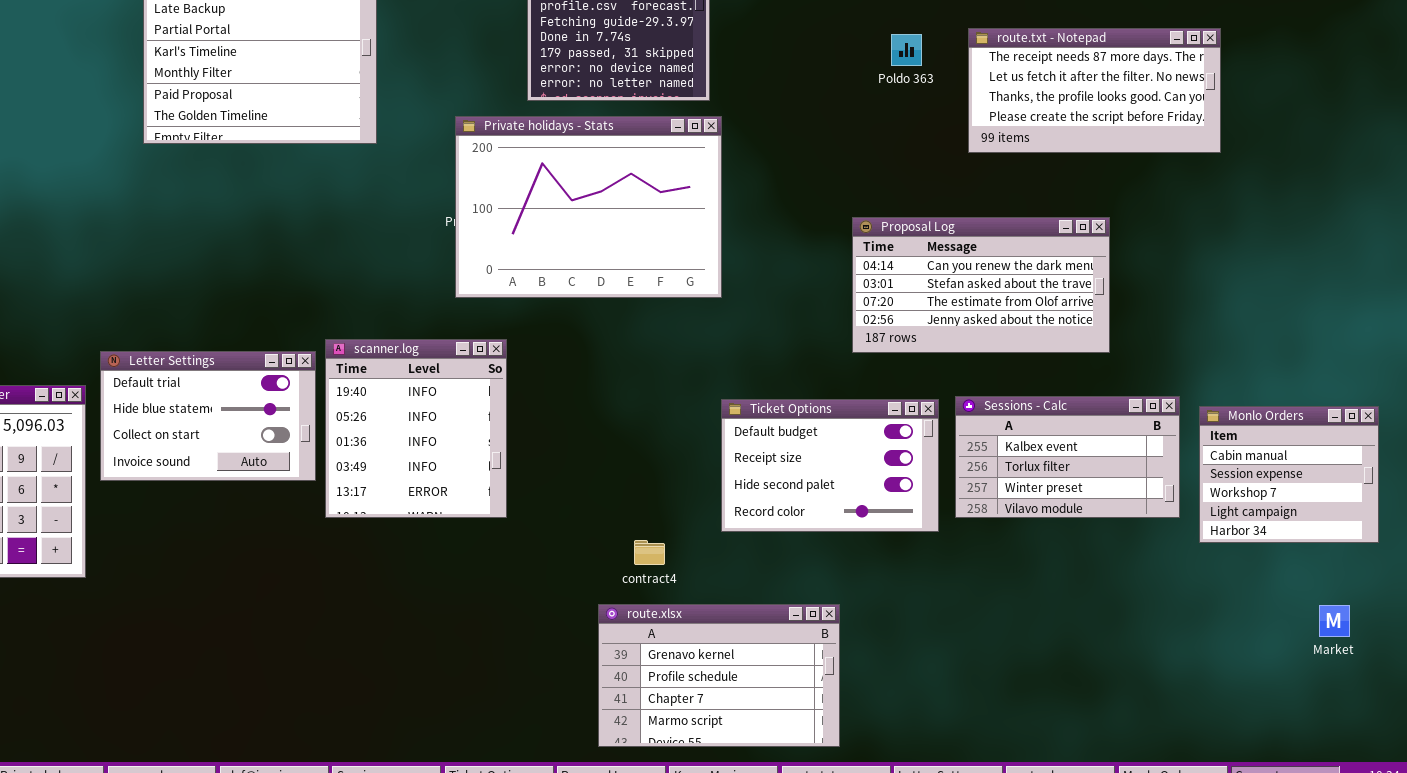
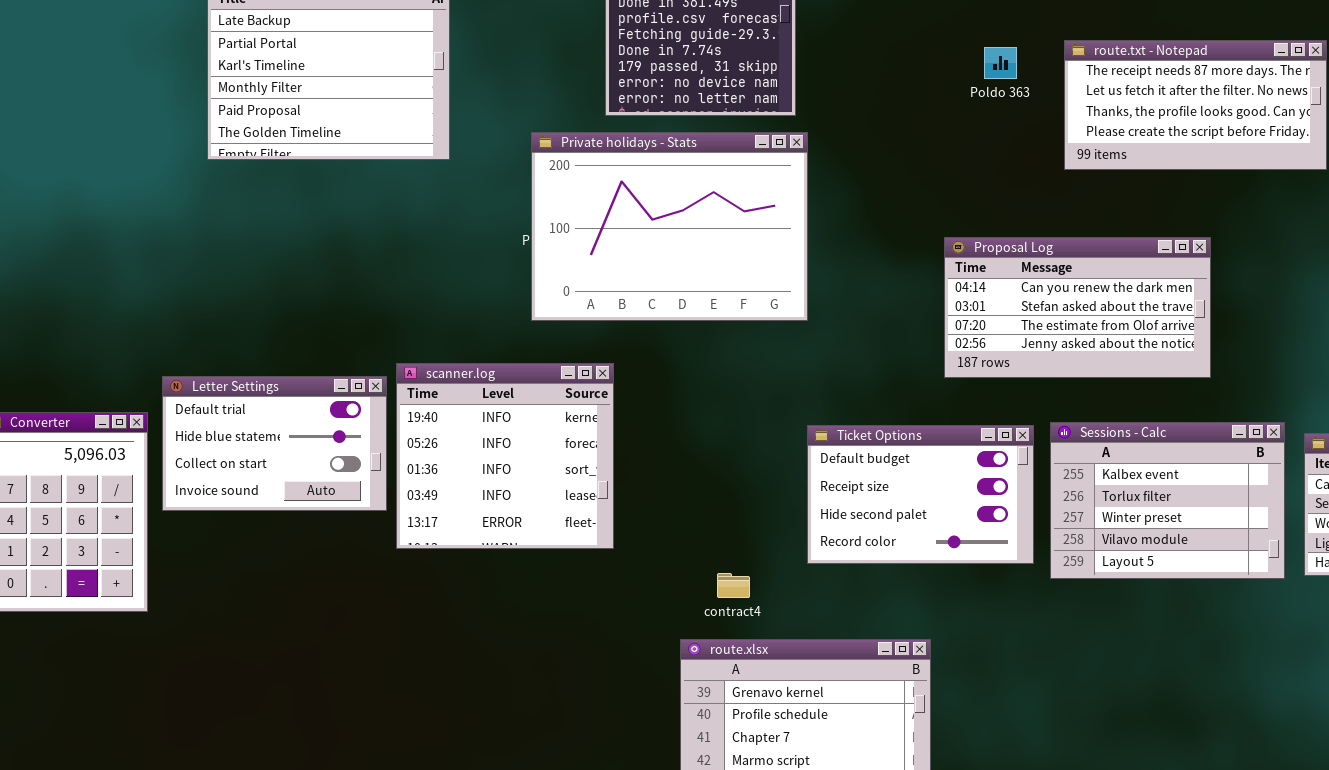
scanner.log: [325,339,507,518] -> [396,363,614,549], resized
Sessions - Calc: [955,396,1180,518] -> [1050,422,1285,579], resized

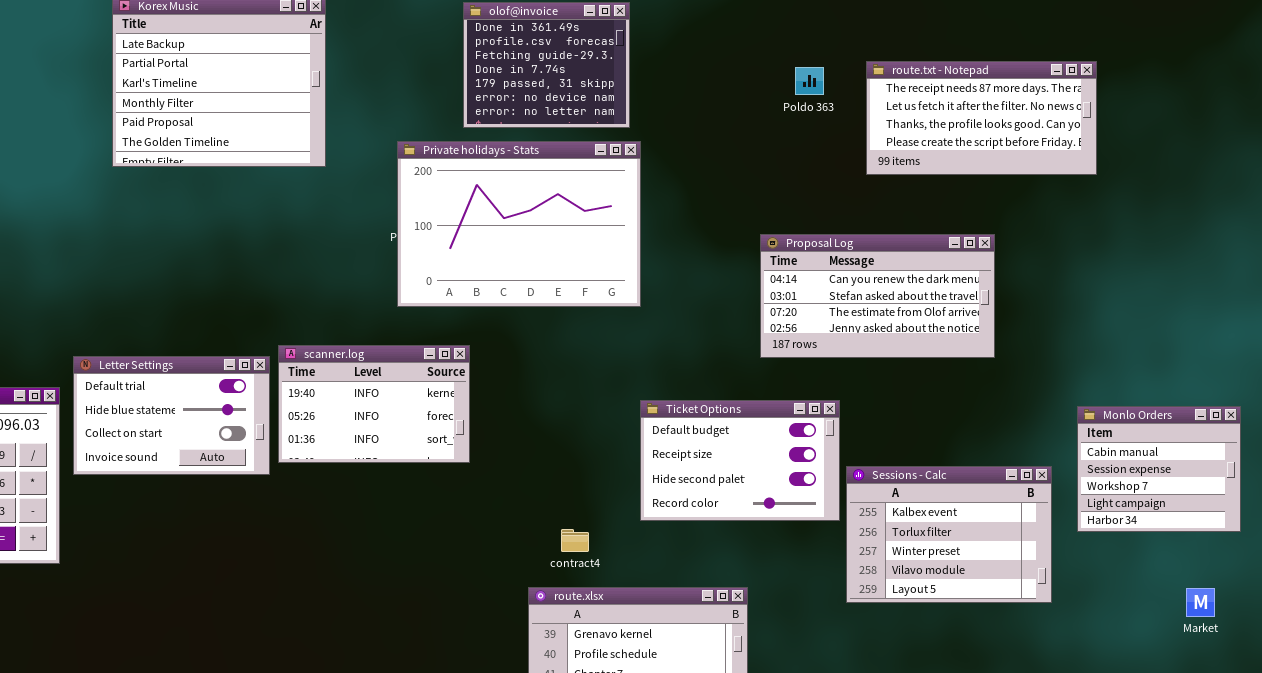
scanner.log: [396,363,614,549] -> [278,345,470,463], resized
Sessions - Calc: [1050,422,1285,579] -> [846,466,1052,603], moved

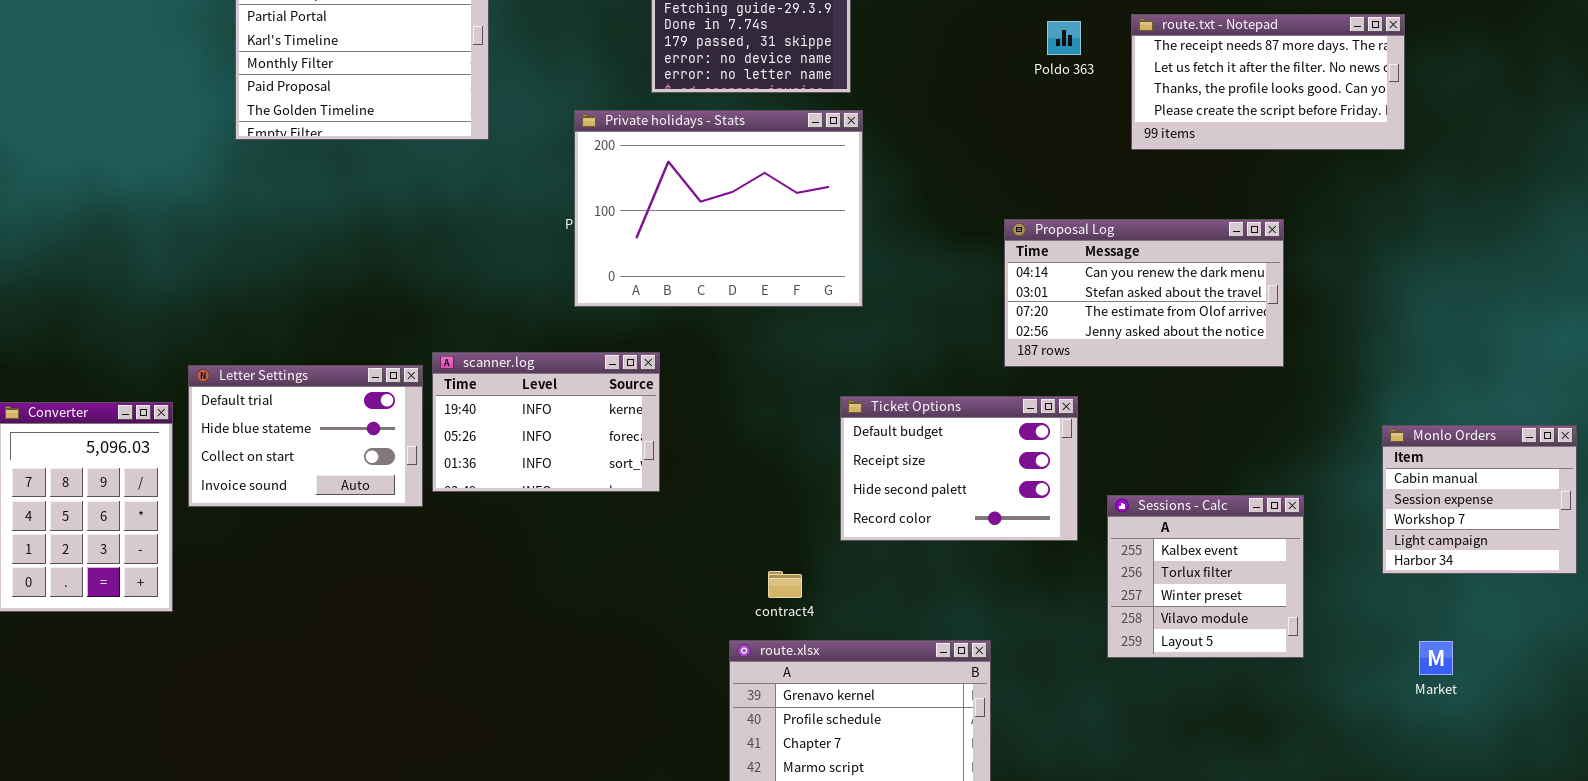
Ticket Options: [640,400,840,521] -> [840,396,1078,541], moved
Sessions - Calc: [846,466,1052,603] -> [1107,495,1304,658], resized
Market: [1186,588,1215,617] -> [1419,641,1453,675], moved

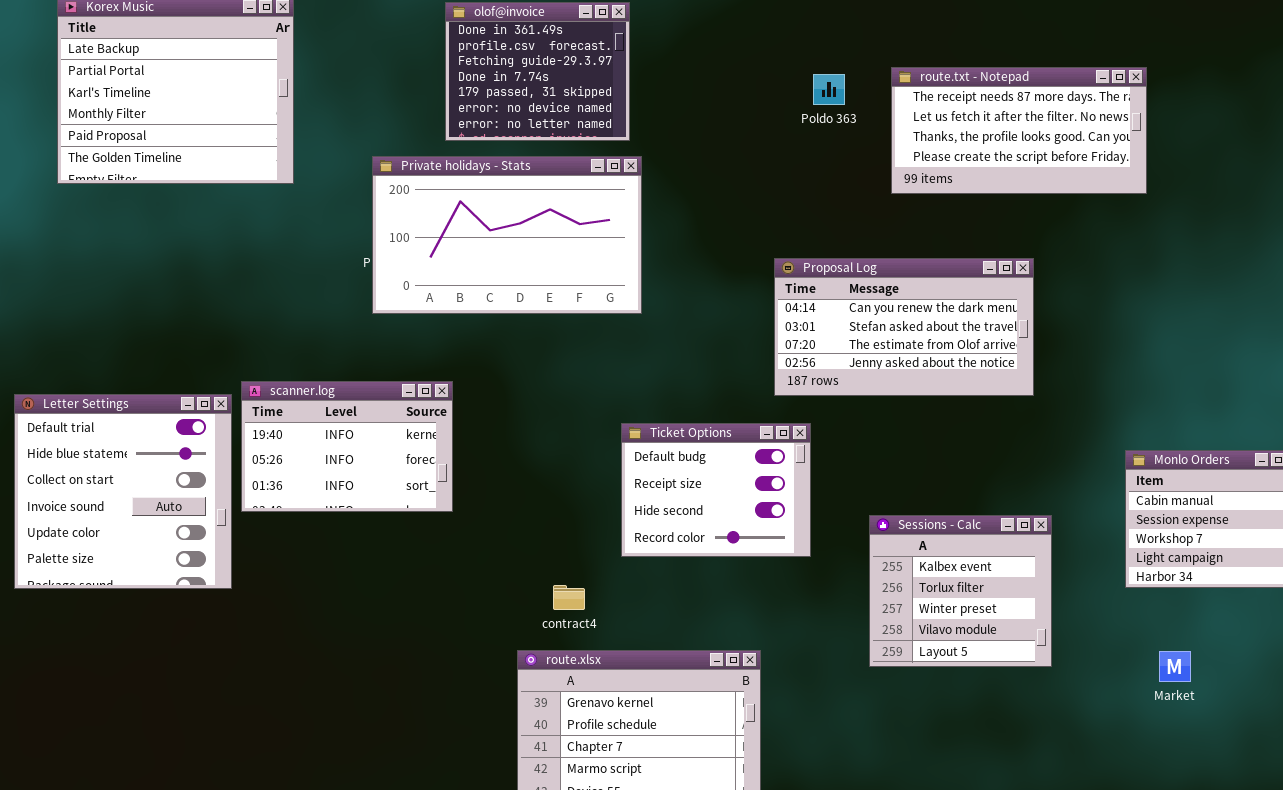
Private holidays - Stats: [574,110,863,307] -> [372,156,642,314], resized
Letter Settings: [188,365,423,507] -> [14,394,232,589], resized
Ticket Options: [840,396,1078,541] -> [621,423,811,557], resized

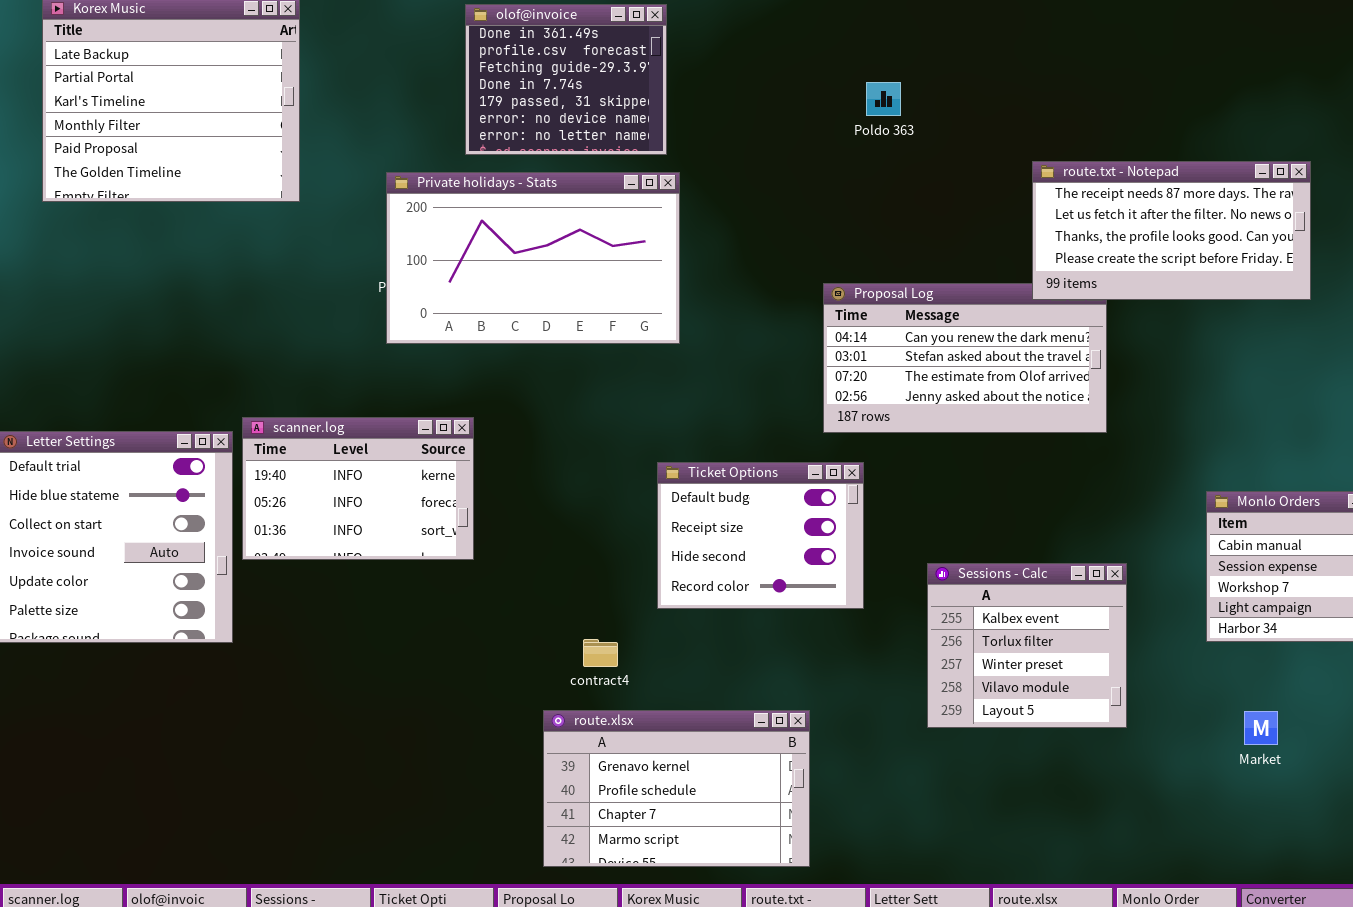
route.txt - Notepad: [891,67,1147,194] -> [1032,161,1311,300], moved

